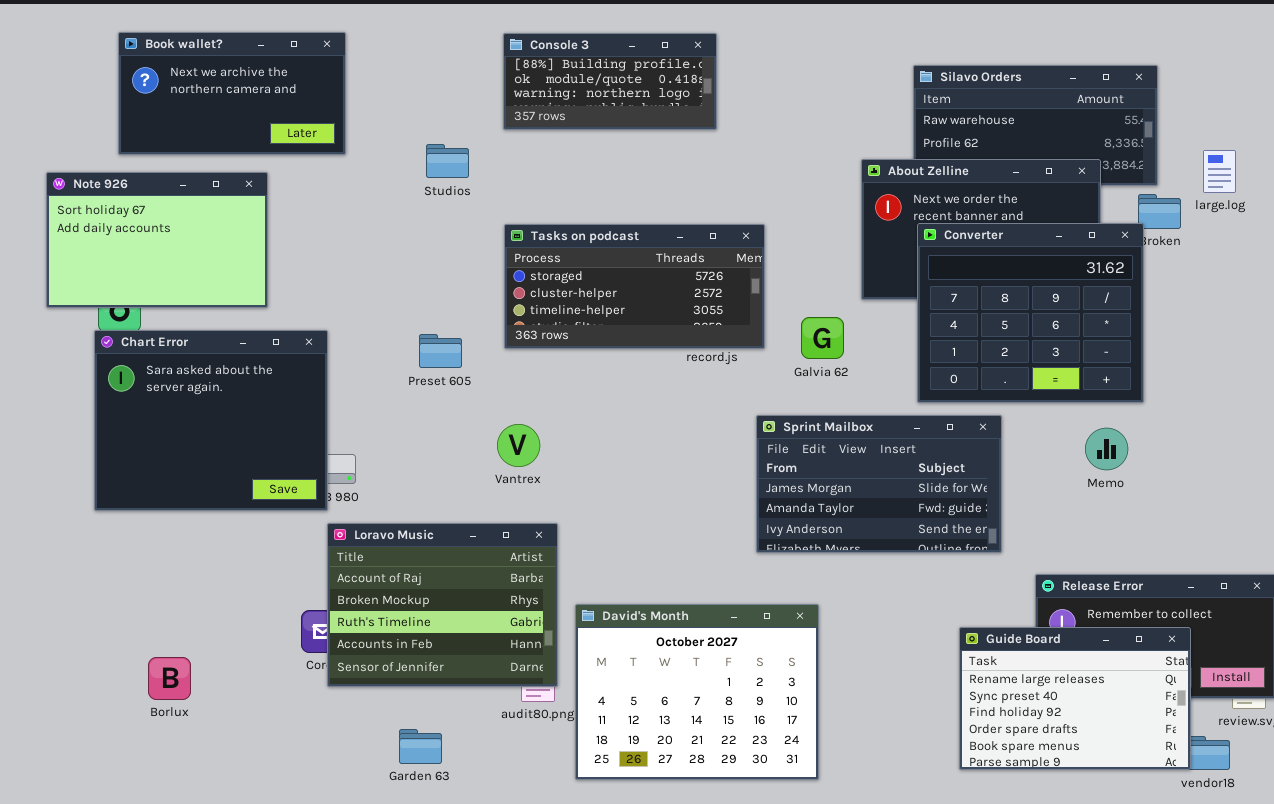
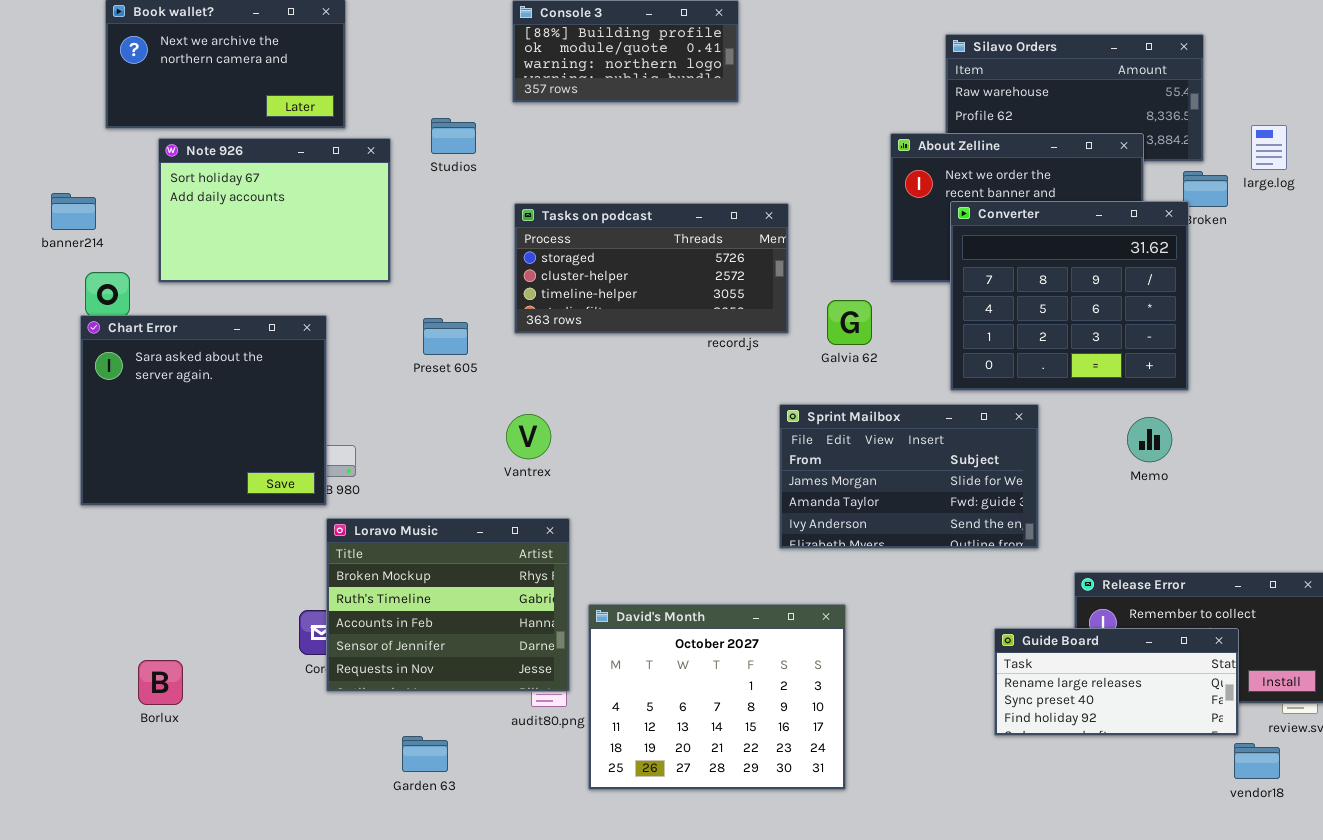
Note 926: [46,172,268,308] -> [158,138,391,283], moved
Loravo Music: [327,523,558,687] -> [326,518,570,692], scrolled down 1 row
Guide Board: [959,627,1191,770] -> [994,628,1239,736], resized

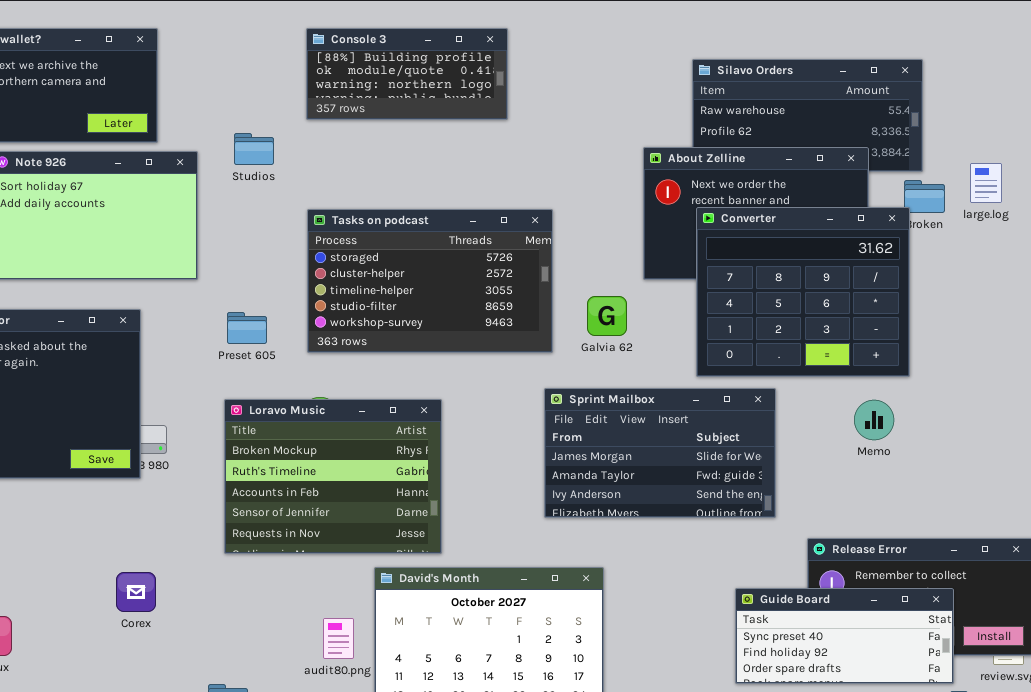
large.log: [1251,125,1287,170] -> [970,163,1002,203], moved
Tasks on podcast: [514,203,789,334] -> [307,209,553,353], resized
Loravo Music: [326,518,570,692] -> [224,399,442,554], moved
Guide Board: [994,628,1239,736] -> [735,588,954,684], scrolled down 1 row

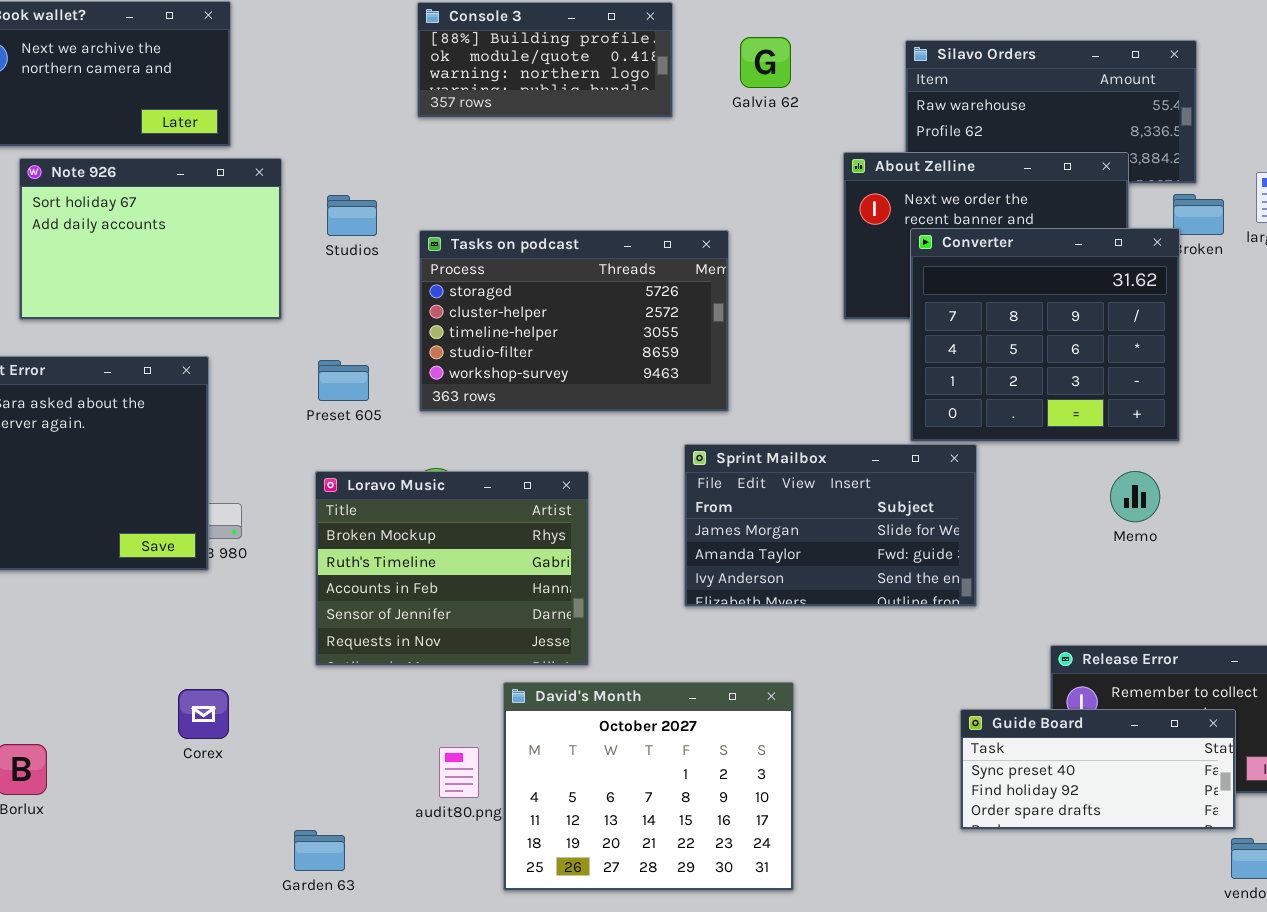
Studios: [234,133,274,165] -> [327,195,377,236], moved
Galvia 62: [587,296,627,336] -> [740,37,791,88], moved
Sprint Mailbox: [544,388,776,518] -> [684,444,977,607], moved

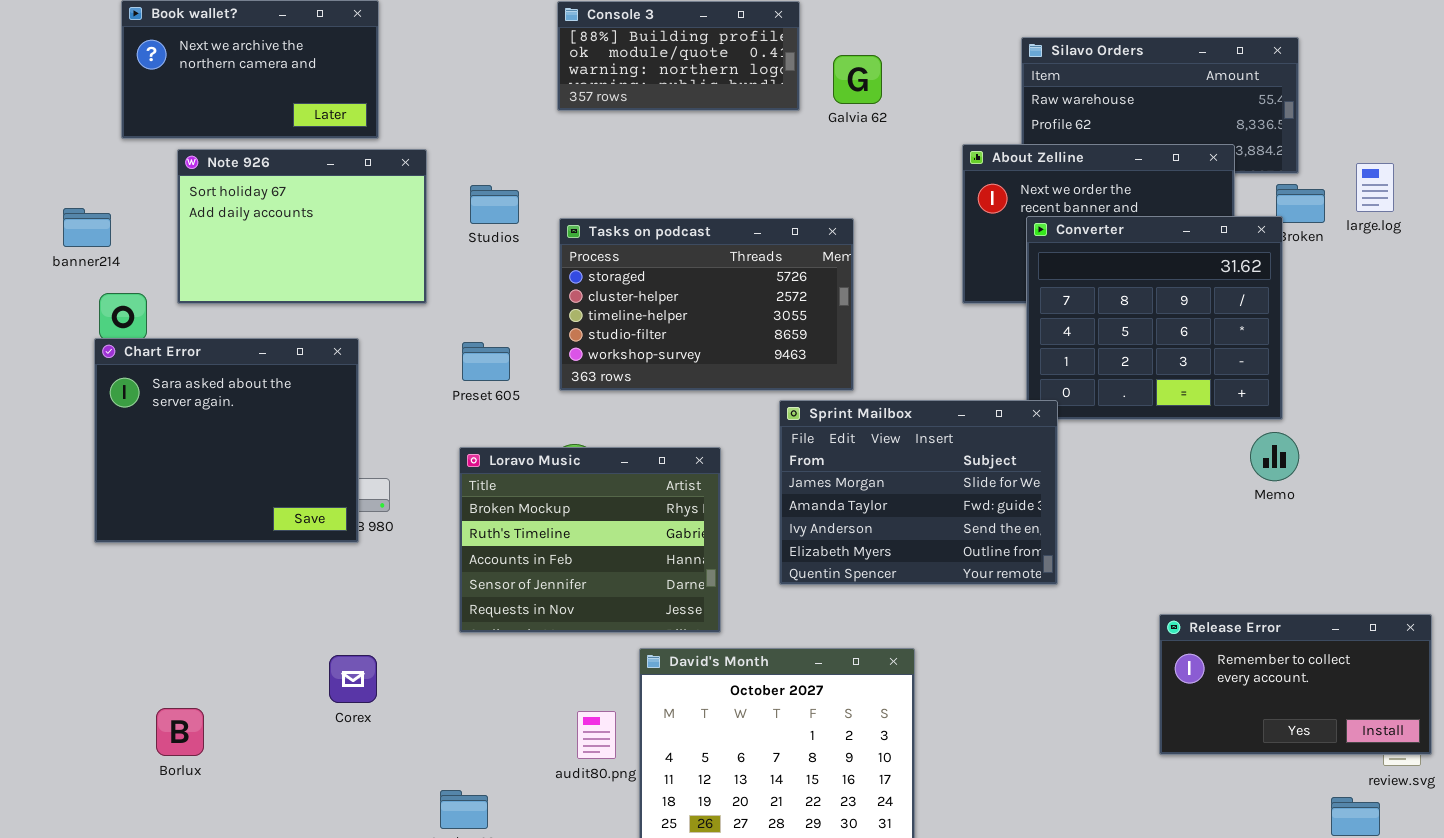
Galvia 62: [740,37,791,88] -> [833,55,882,104], moved
Sprint Mailbox: [684,444,977,607] -> [779,400,1058,585], moved, resized
Memo: [1110,471,1160,522] -> [1250,432,1299,481], moved
Guide Board: [960,709,1236,830] -> none, closed

